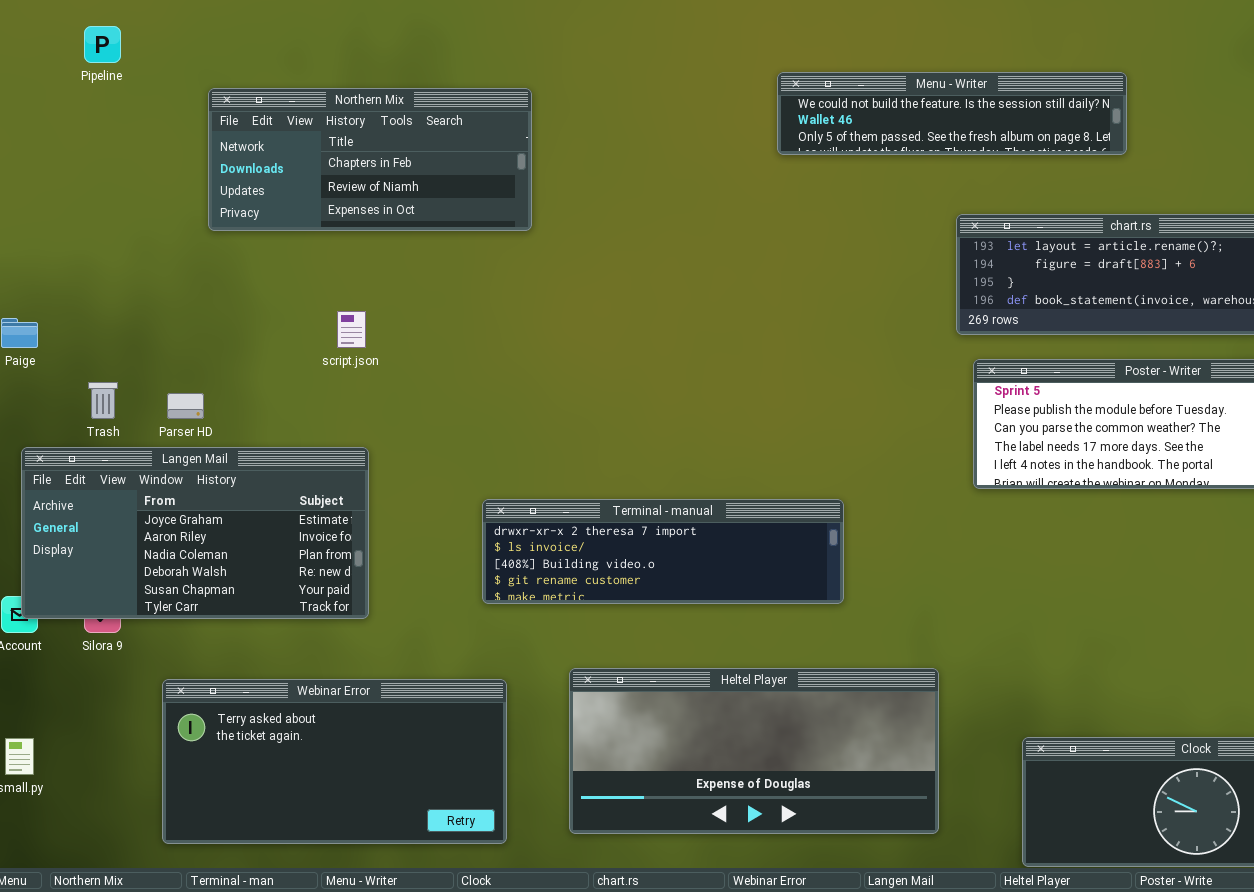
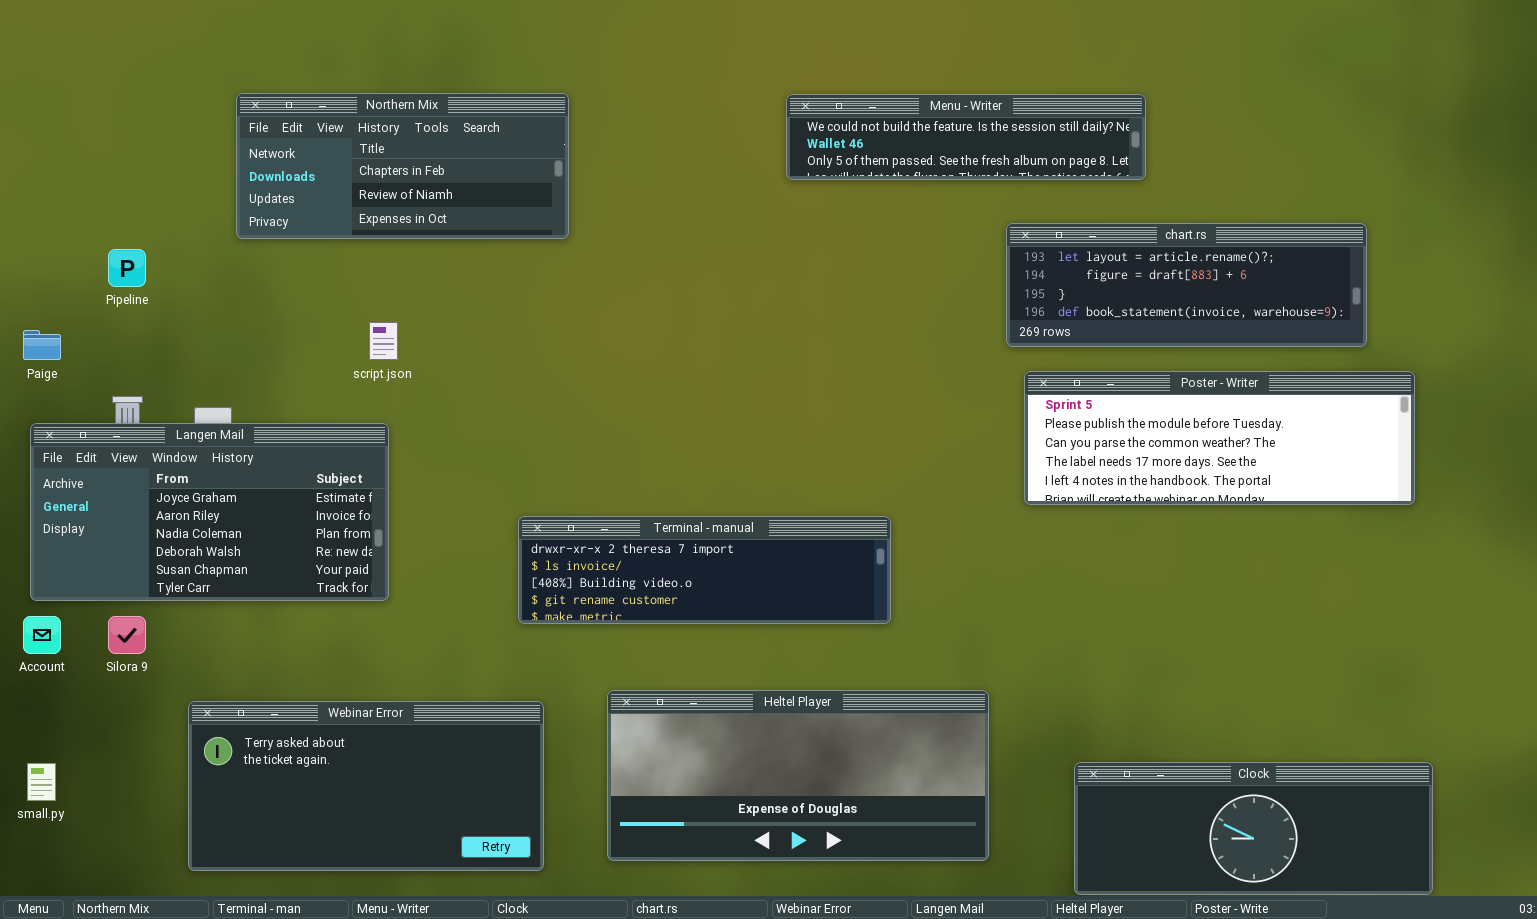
Pipeline: [84,26,121,63] -> [108,249,146,287], moved
Menu - Writer: [777,72,1127,155] -> [786,94,1146,180], moved
Langen Mail: [21,447,369,619] -> [30,423,389,601], moved

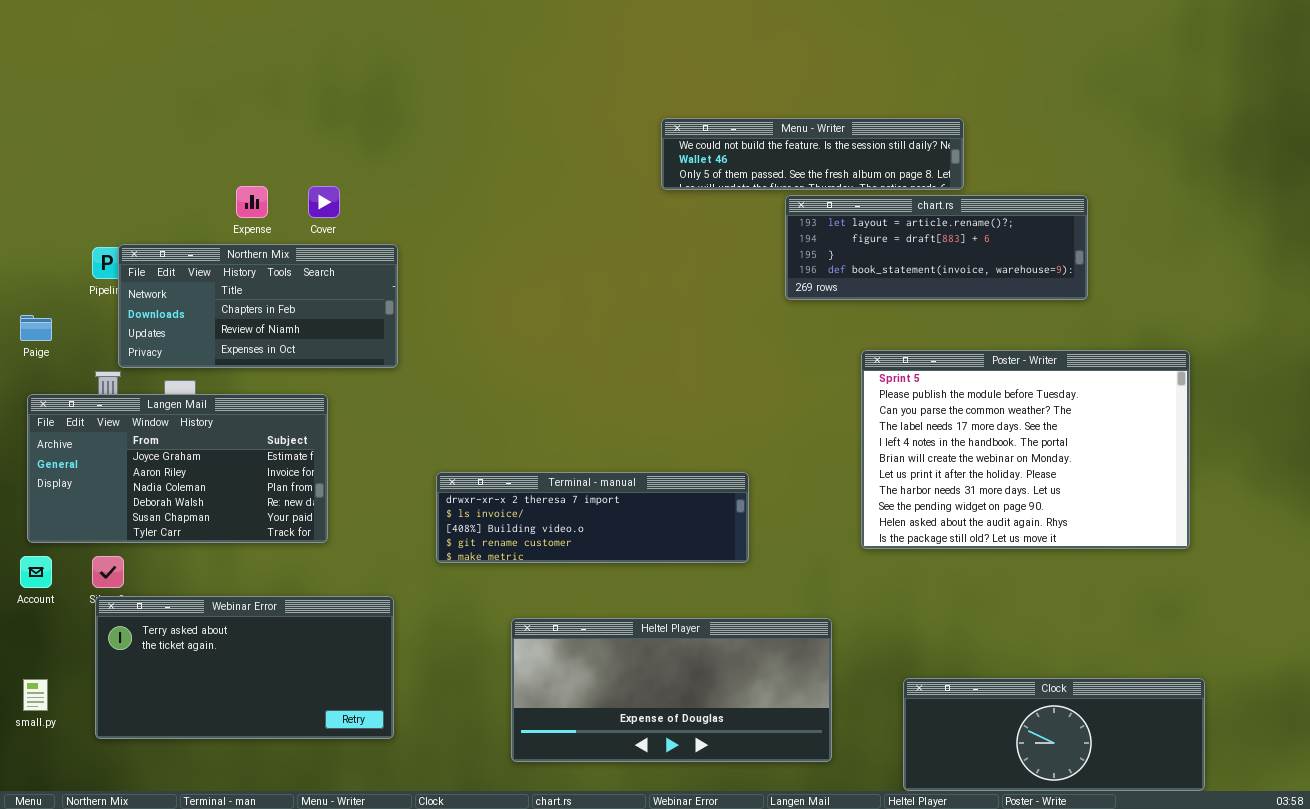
Northern Mix: [236,93,569,239] -> [118,244,398,368], moved
chart.rs: [1006,223,1367,347] -> [785,195,1088,300], moved
Poster - Writer: [1024,371,1415,505] -> [861,350,1190,549], resized
Webinar Error: [188,701,544,871] -> [95,596,394,739], moved

